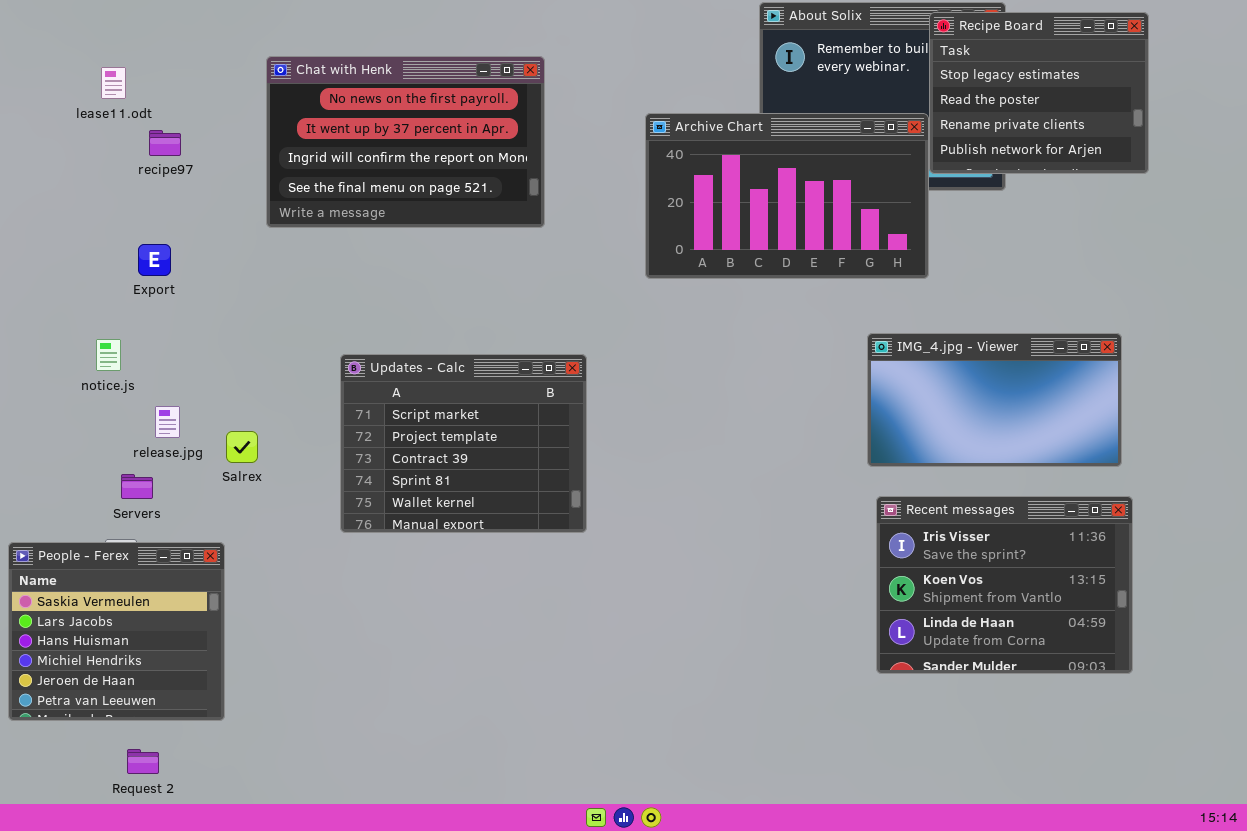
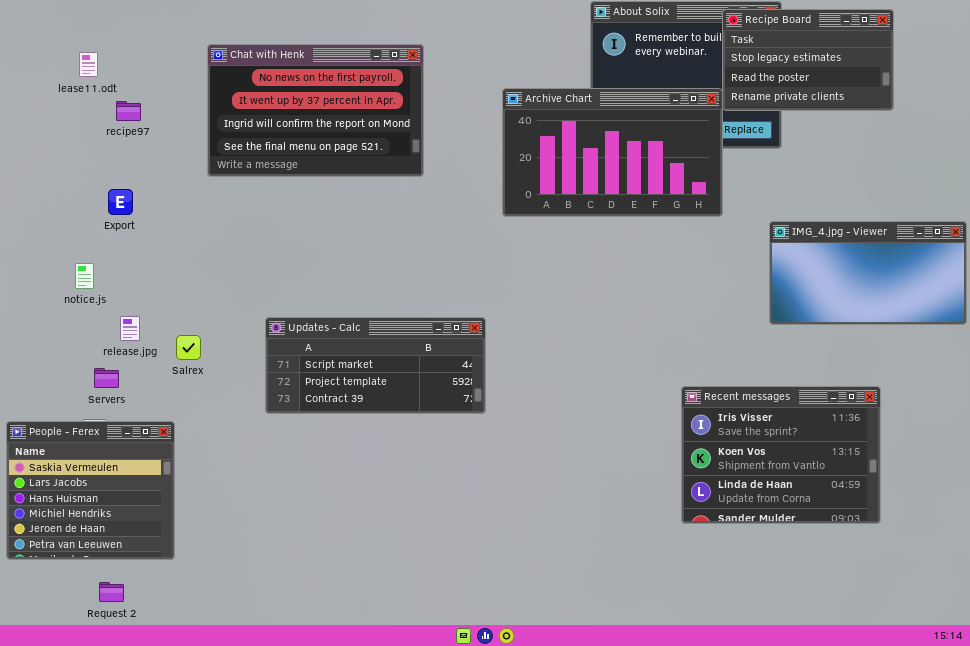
Recipe Board: [929,12,1149,174] -> [722,9,894,111], resized
IMG_4.jpg - Viewer: [867,333,1122,467] -> [769,221,967,325], moved
Updates - Calc: [340,354,587,533] -> [265,317,486,414], resized

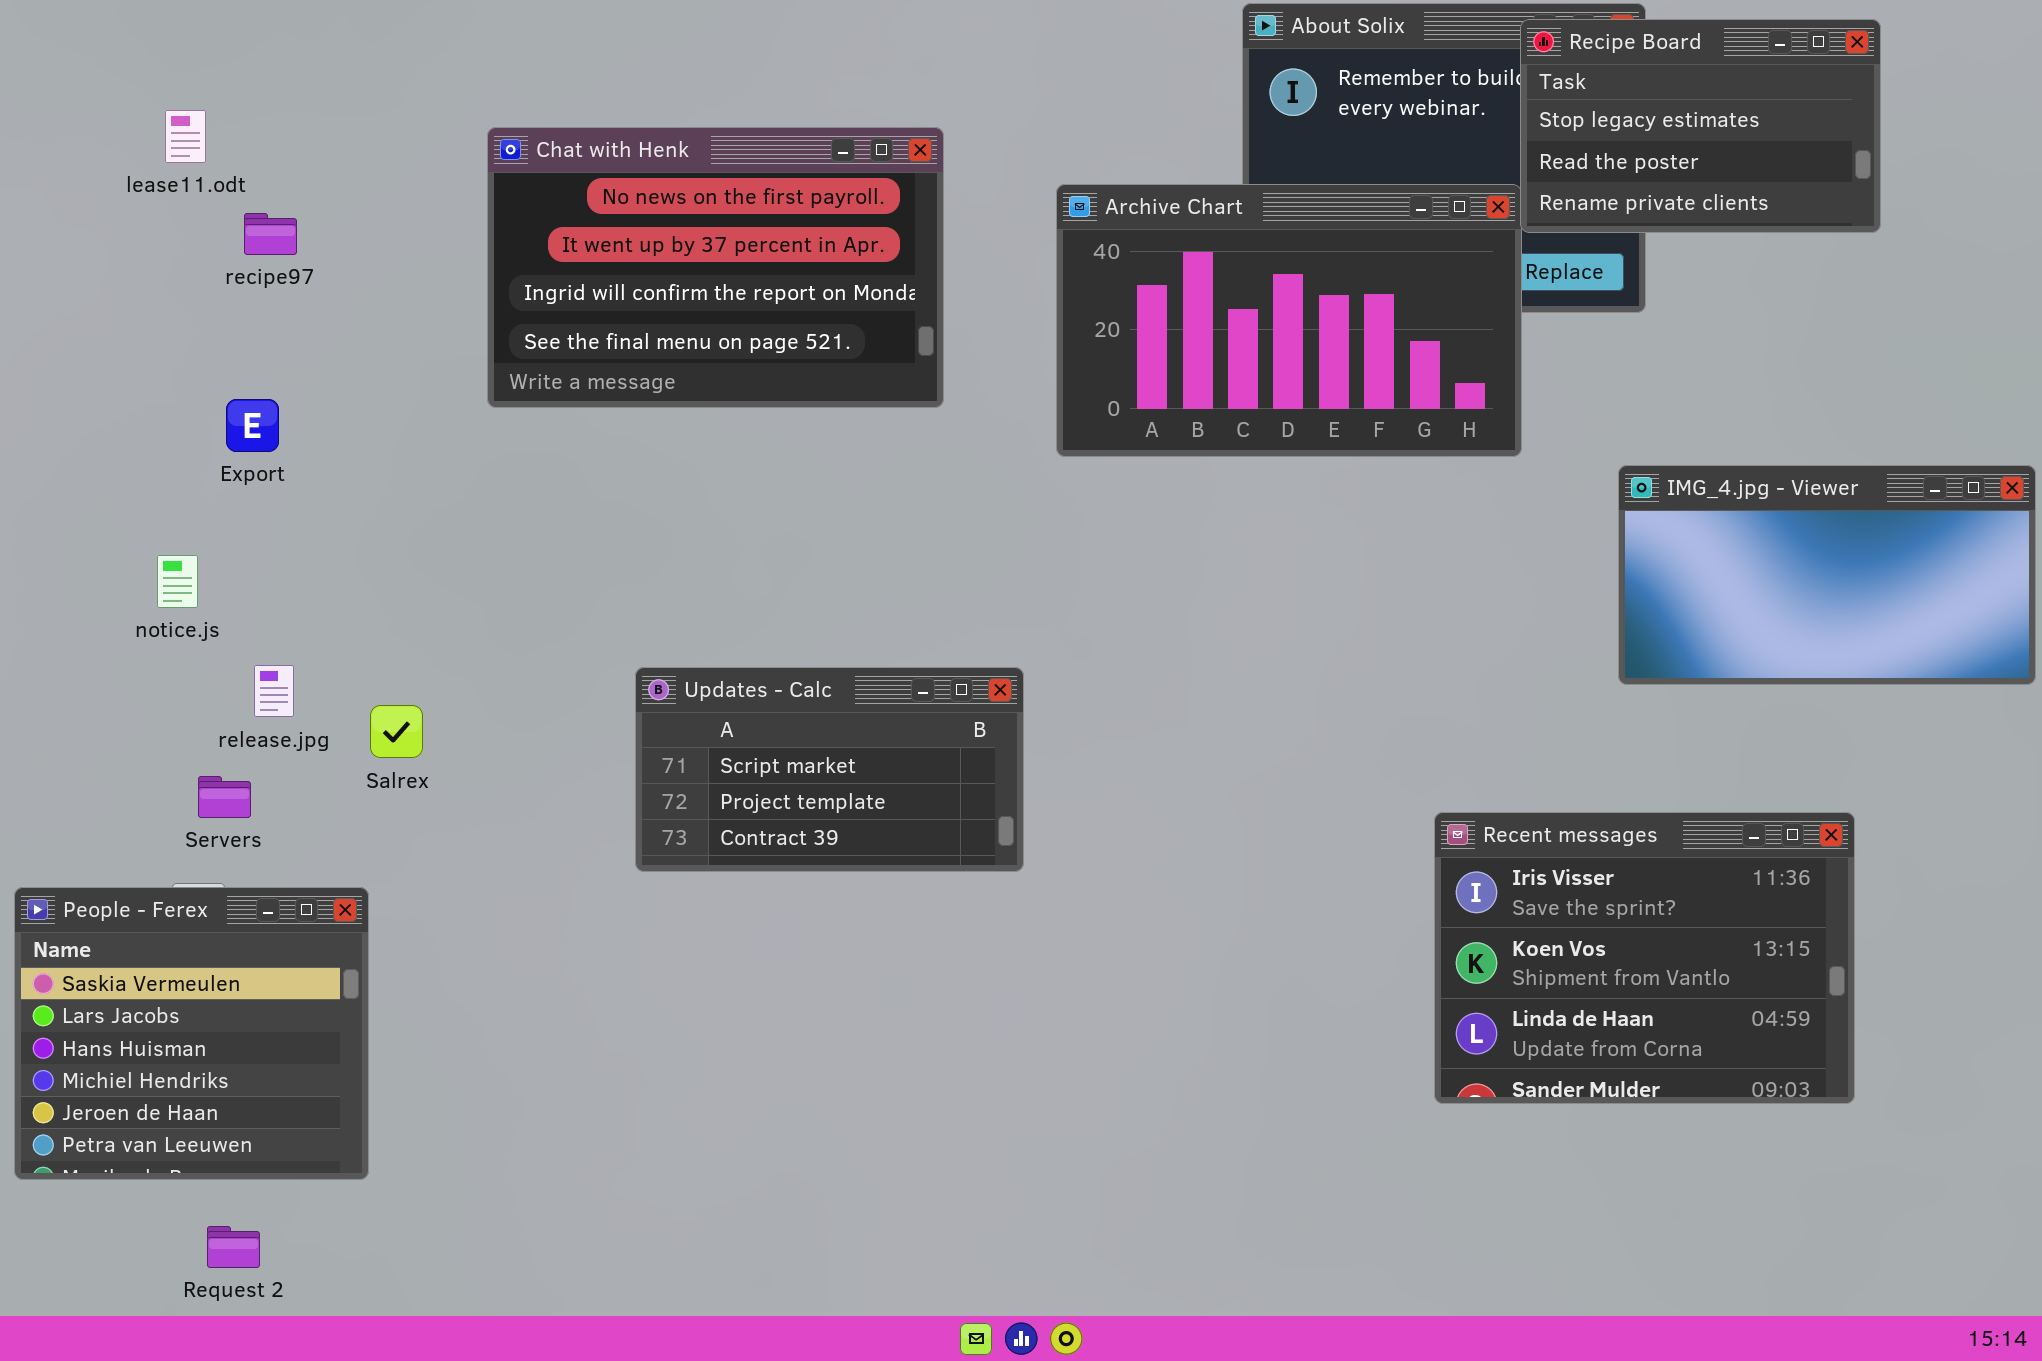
Chat with Henk: [207,44,424,177] -> [487,127,944,408], moved
Updates - Calc: [265,317,486,414] -> [635,667,1024,872], resized

